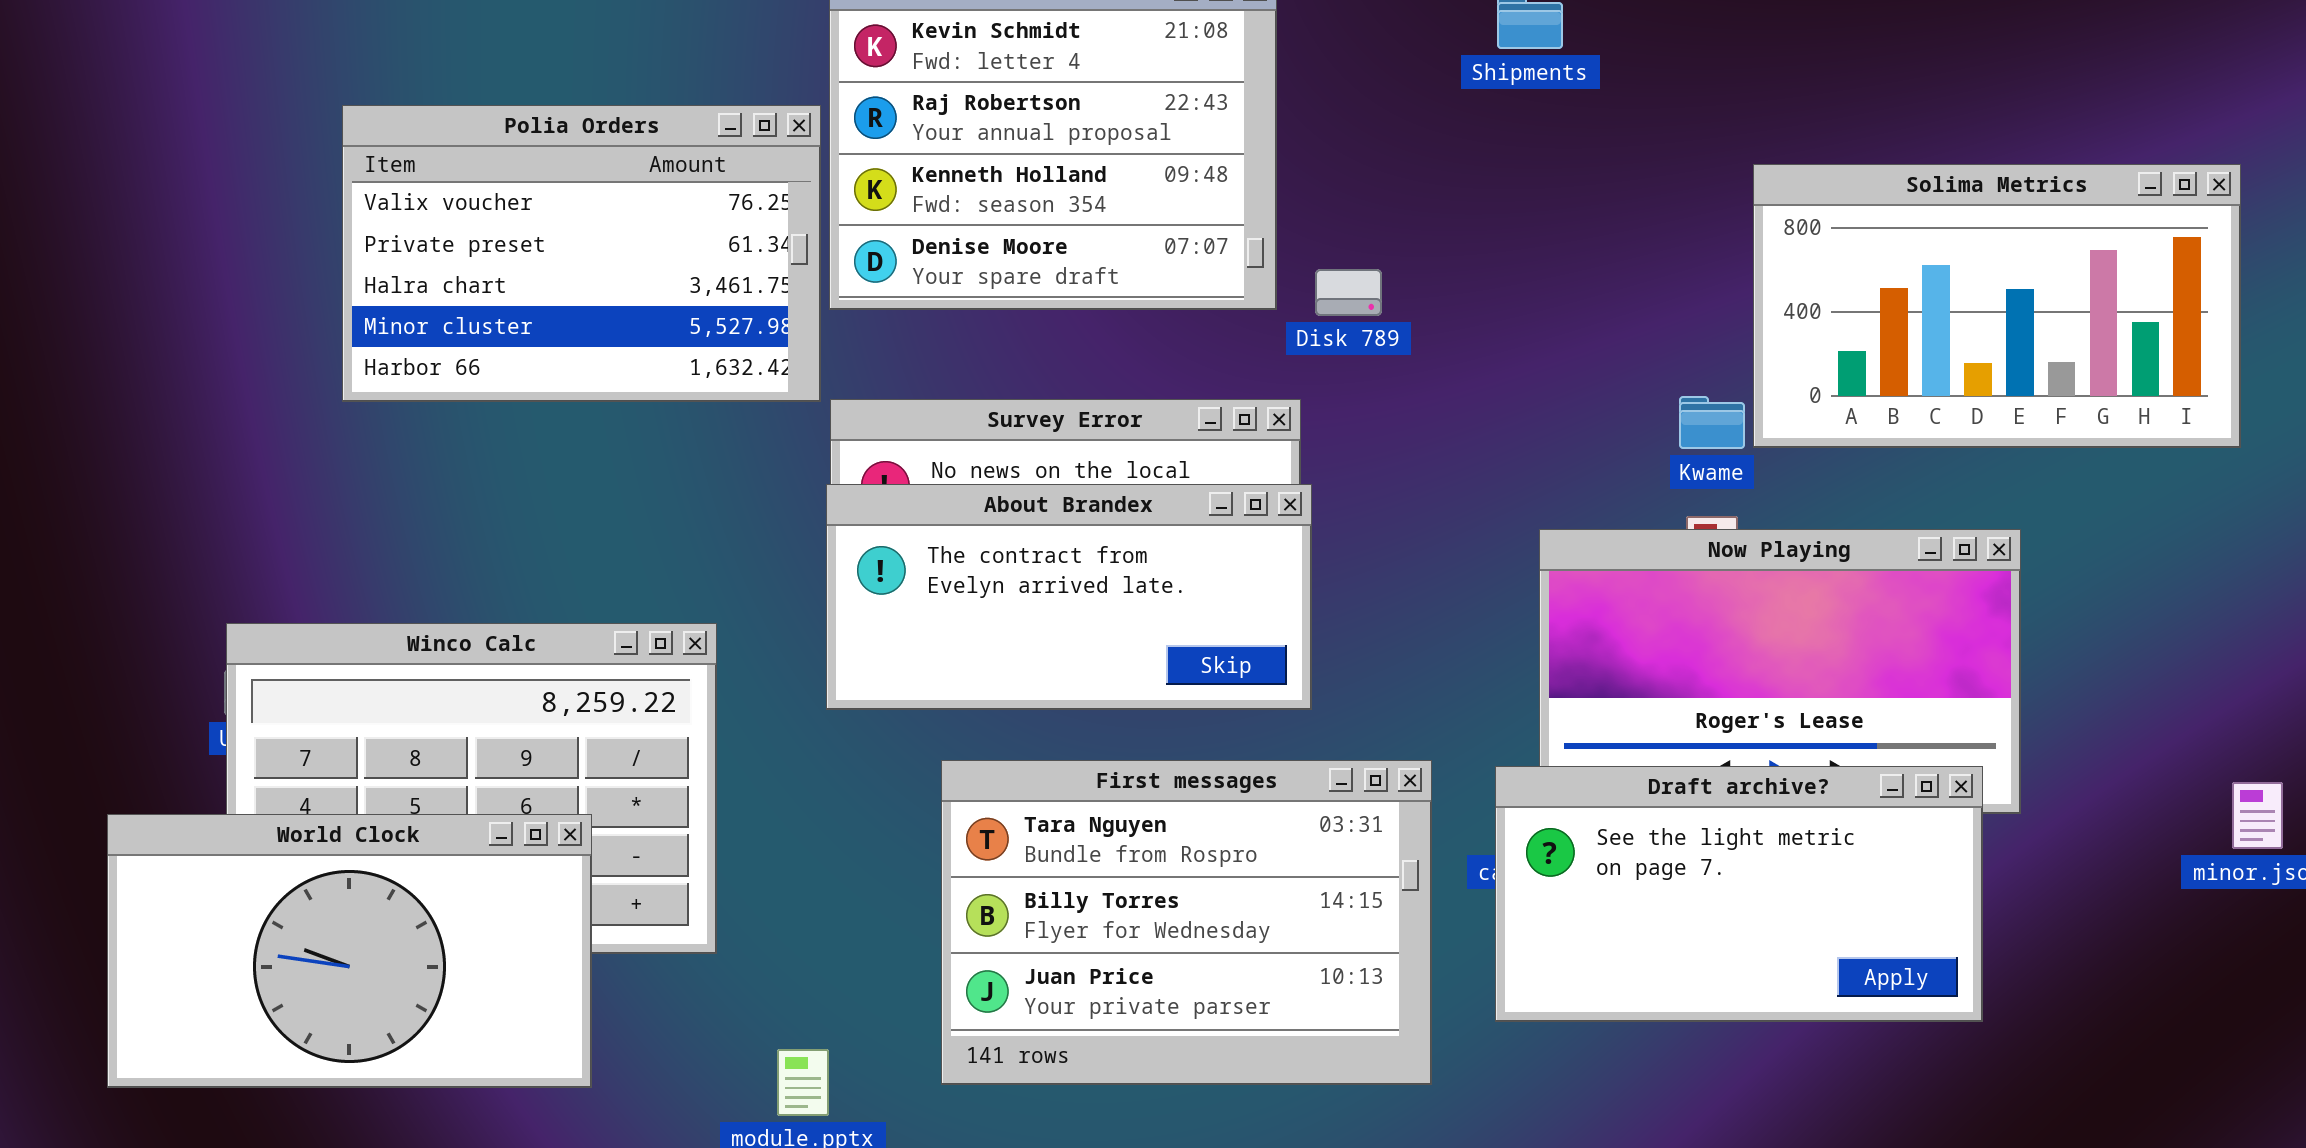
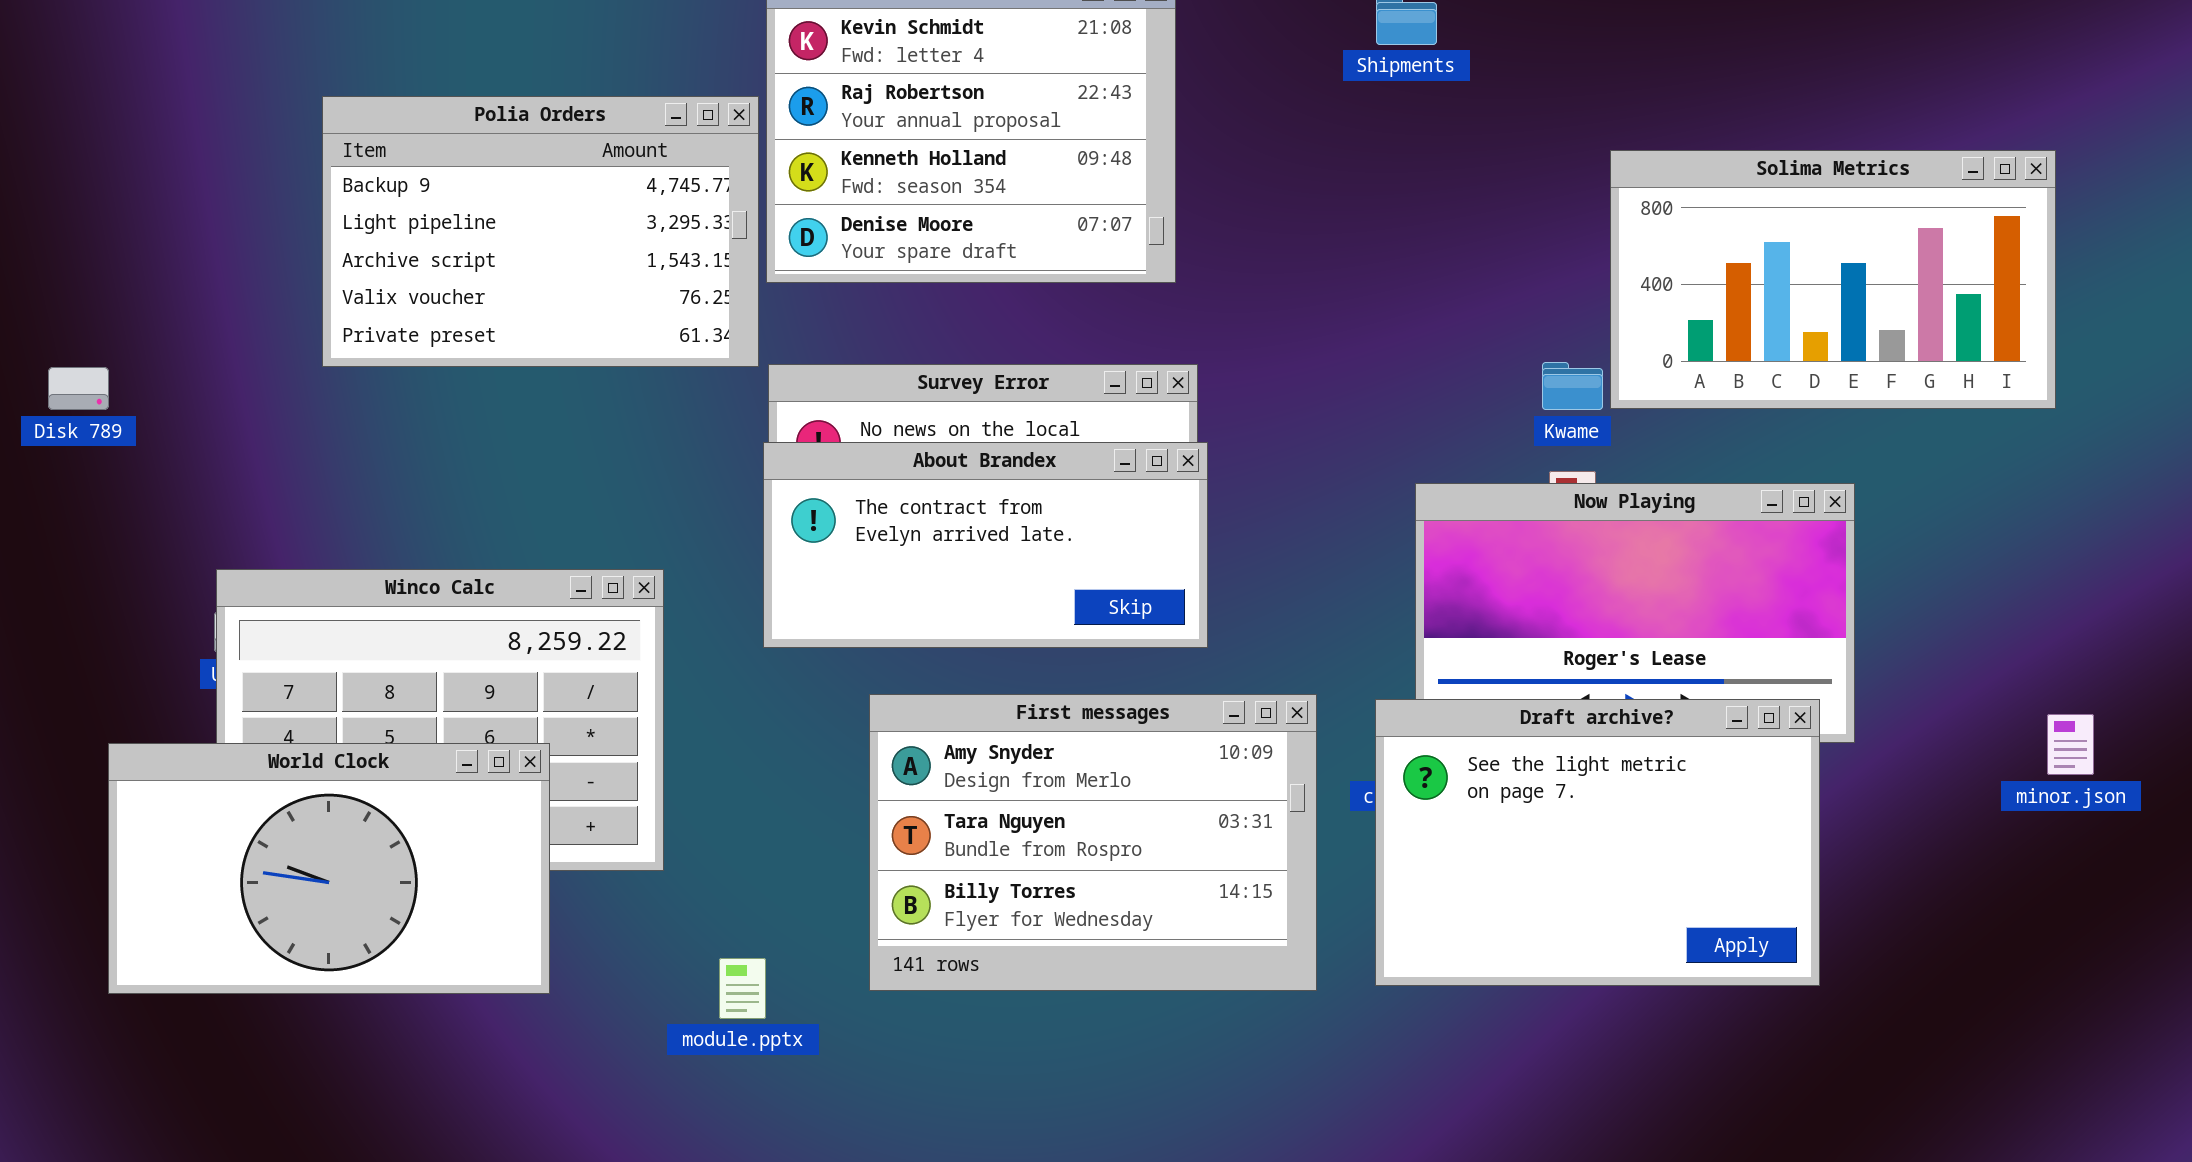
Polia Orders: [342,105,821,402] -> [322,96,759,367], scrolled up 3 rows
Disk 789: [1315,269,1382,316] -> [48,367,109,410], moved
First messages: [941,760,1432,1085] -> [869,694,1317,991], scrolled up 1 row
Draft archive?: [1495,766,1983,1022] -> [1375,699,1820,986], resized

